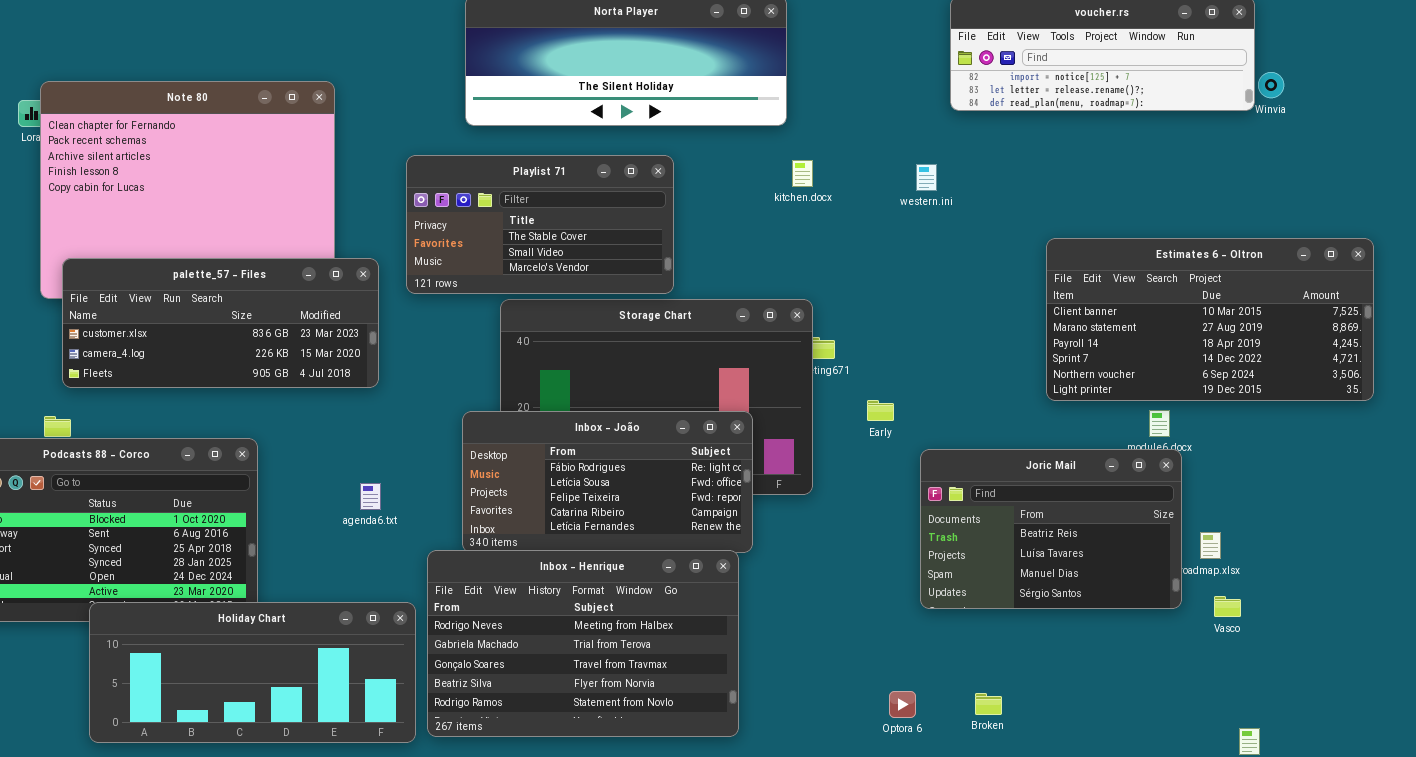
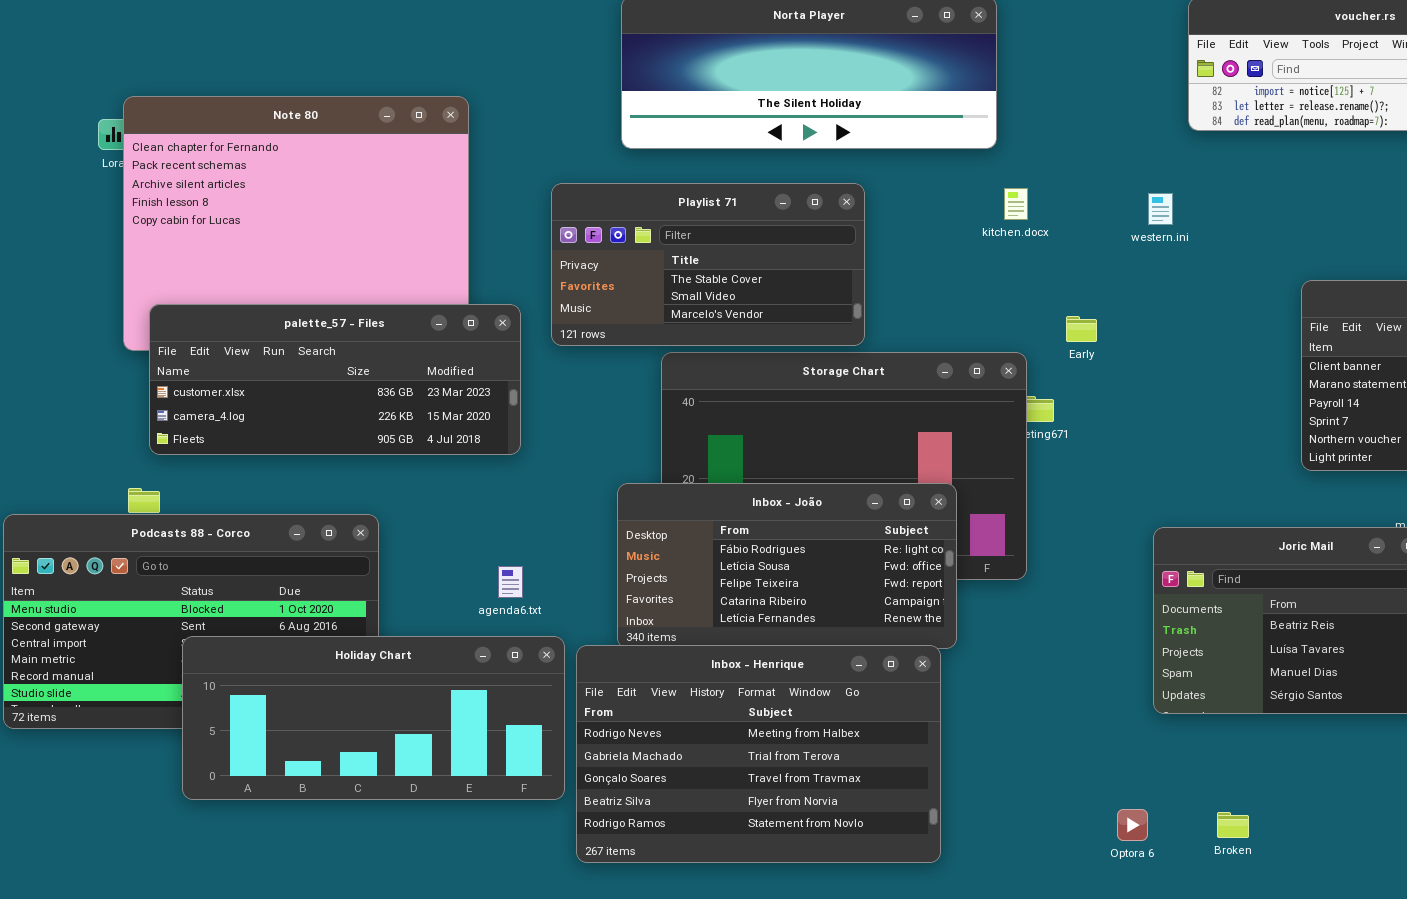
Early: [867,400,894,421] -> [1066,316,1097,342], moved
Holiday Chart: [89,602,416,743] -> [182,636,565,800], moved

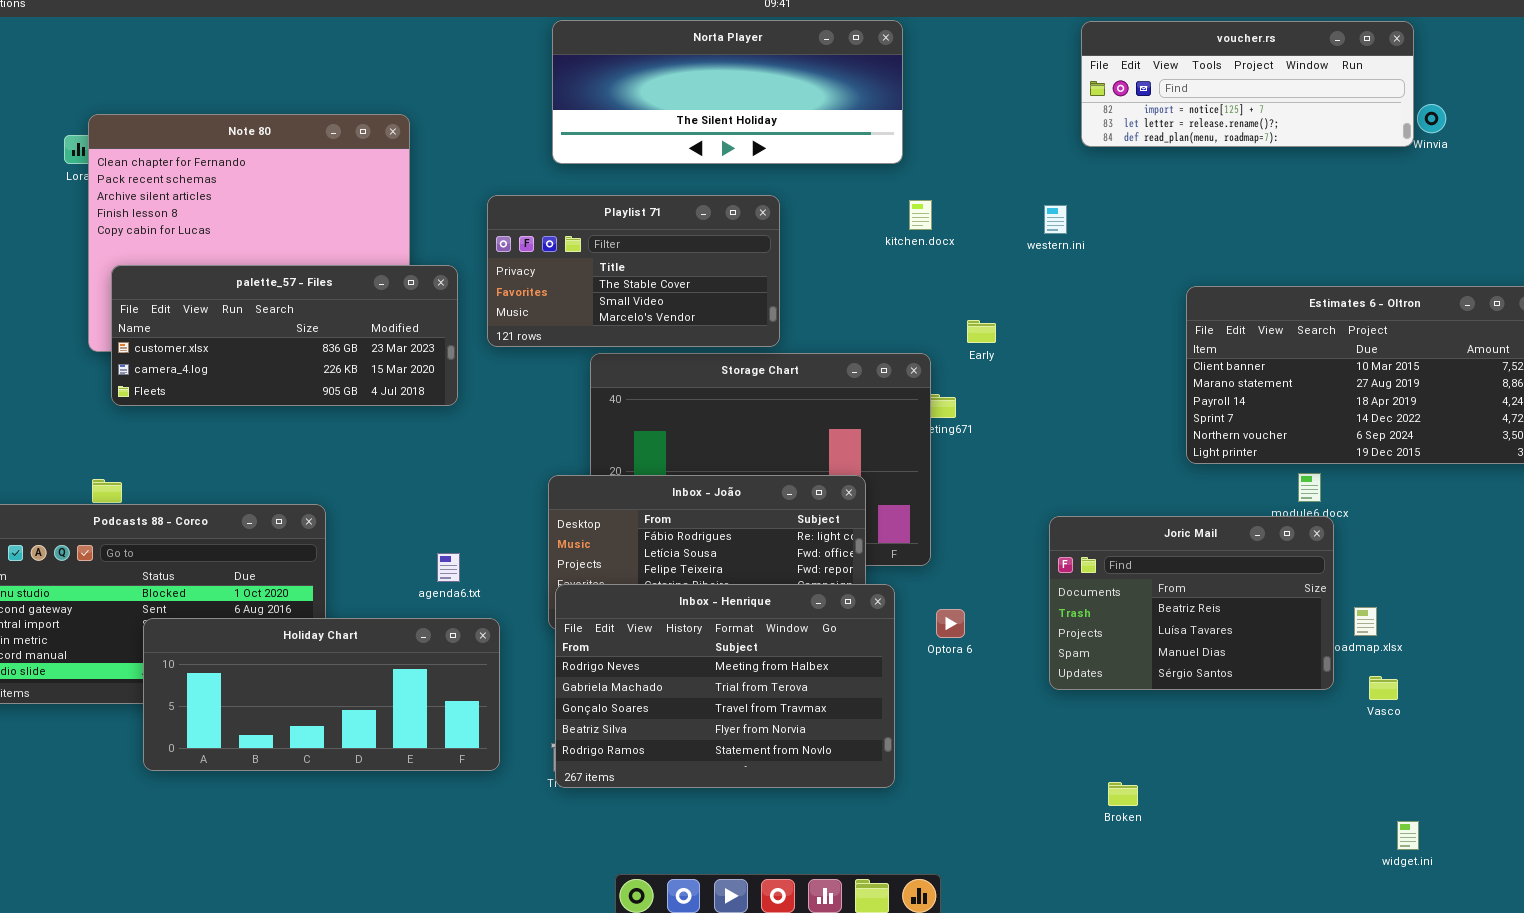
palette_57 - Files: [149,304,521,455] -> [111,265,458,406], moved
Inbox - Henrique: [576,645,941,863] -> [555,584,895,788], moved
Optora 6: [1117,809,1148,841] -> [936,609,965,638], moved

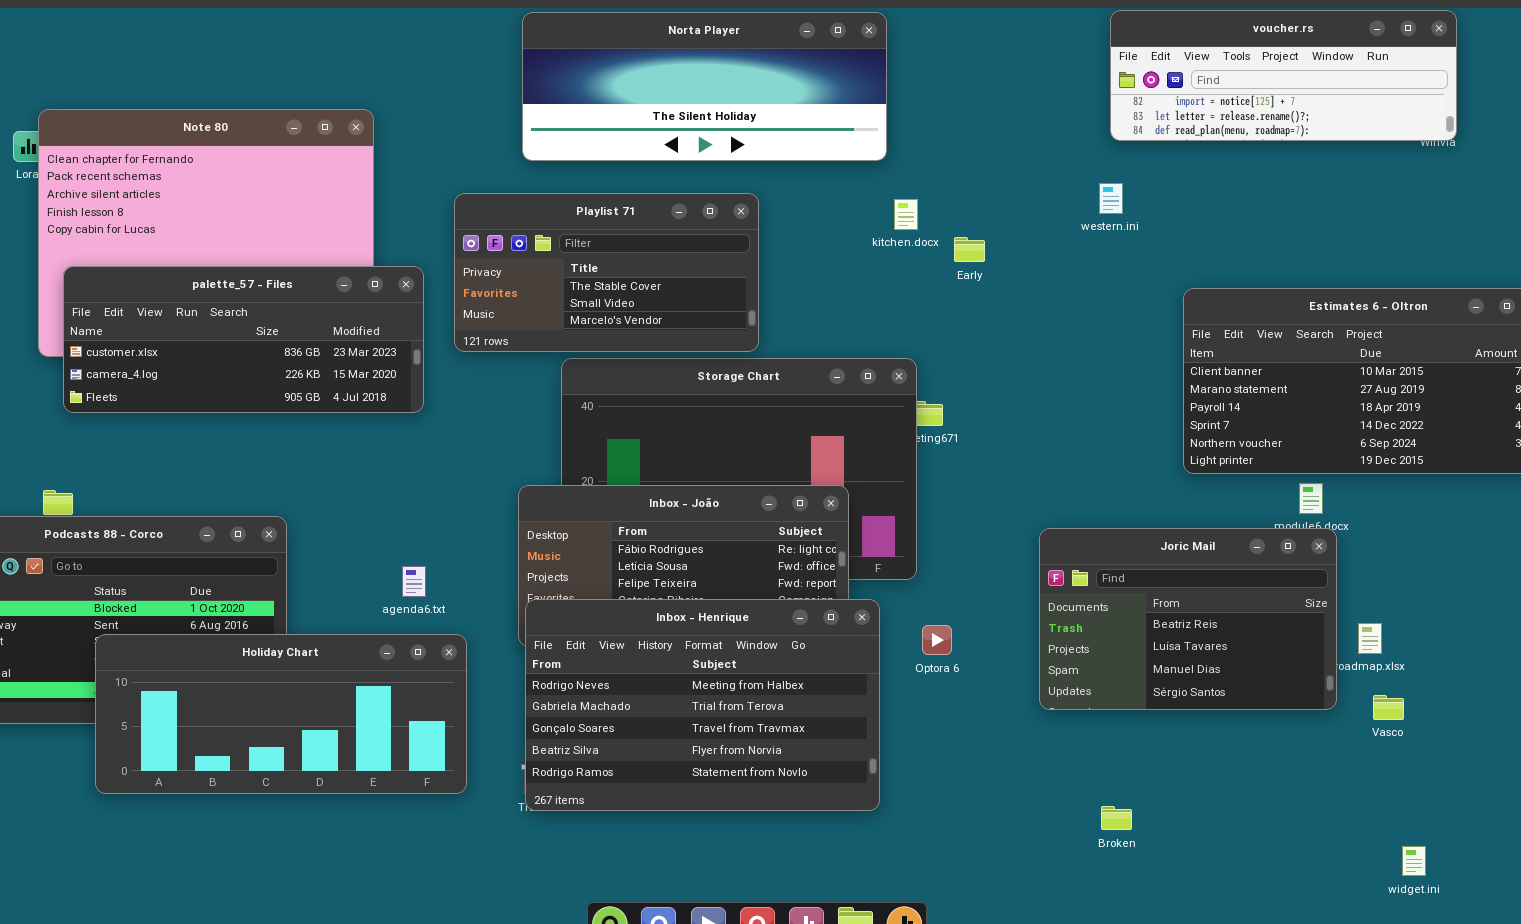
voucher.rs: [1081,21,1414,147] -> [1110,10,1457,141], moved
western.ini: [1044,205,1067,234] -> [1099,183,1123,214], moved
Early: [967,320,996,343] -> [954,237,985,262], moved

